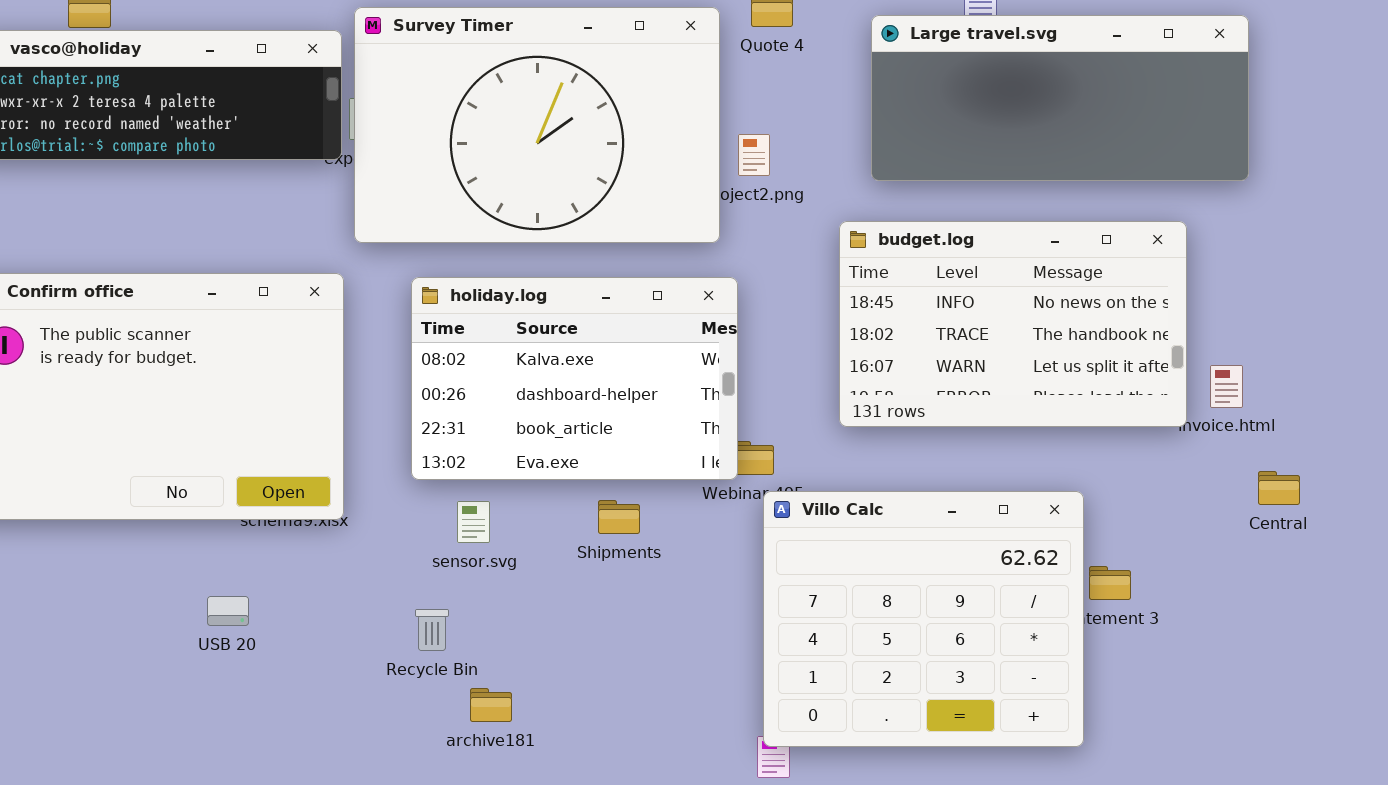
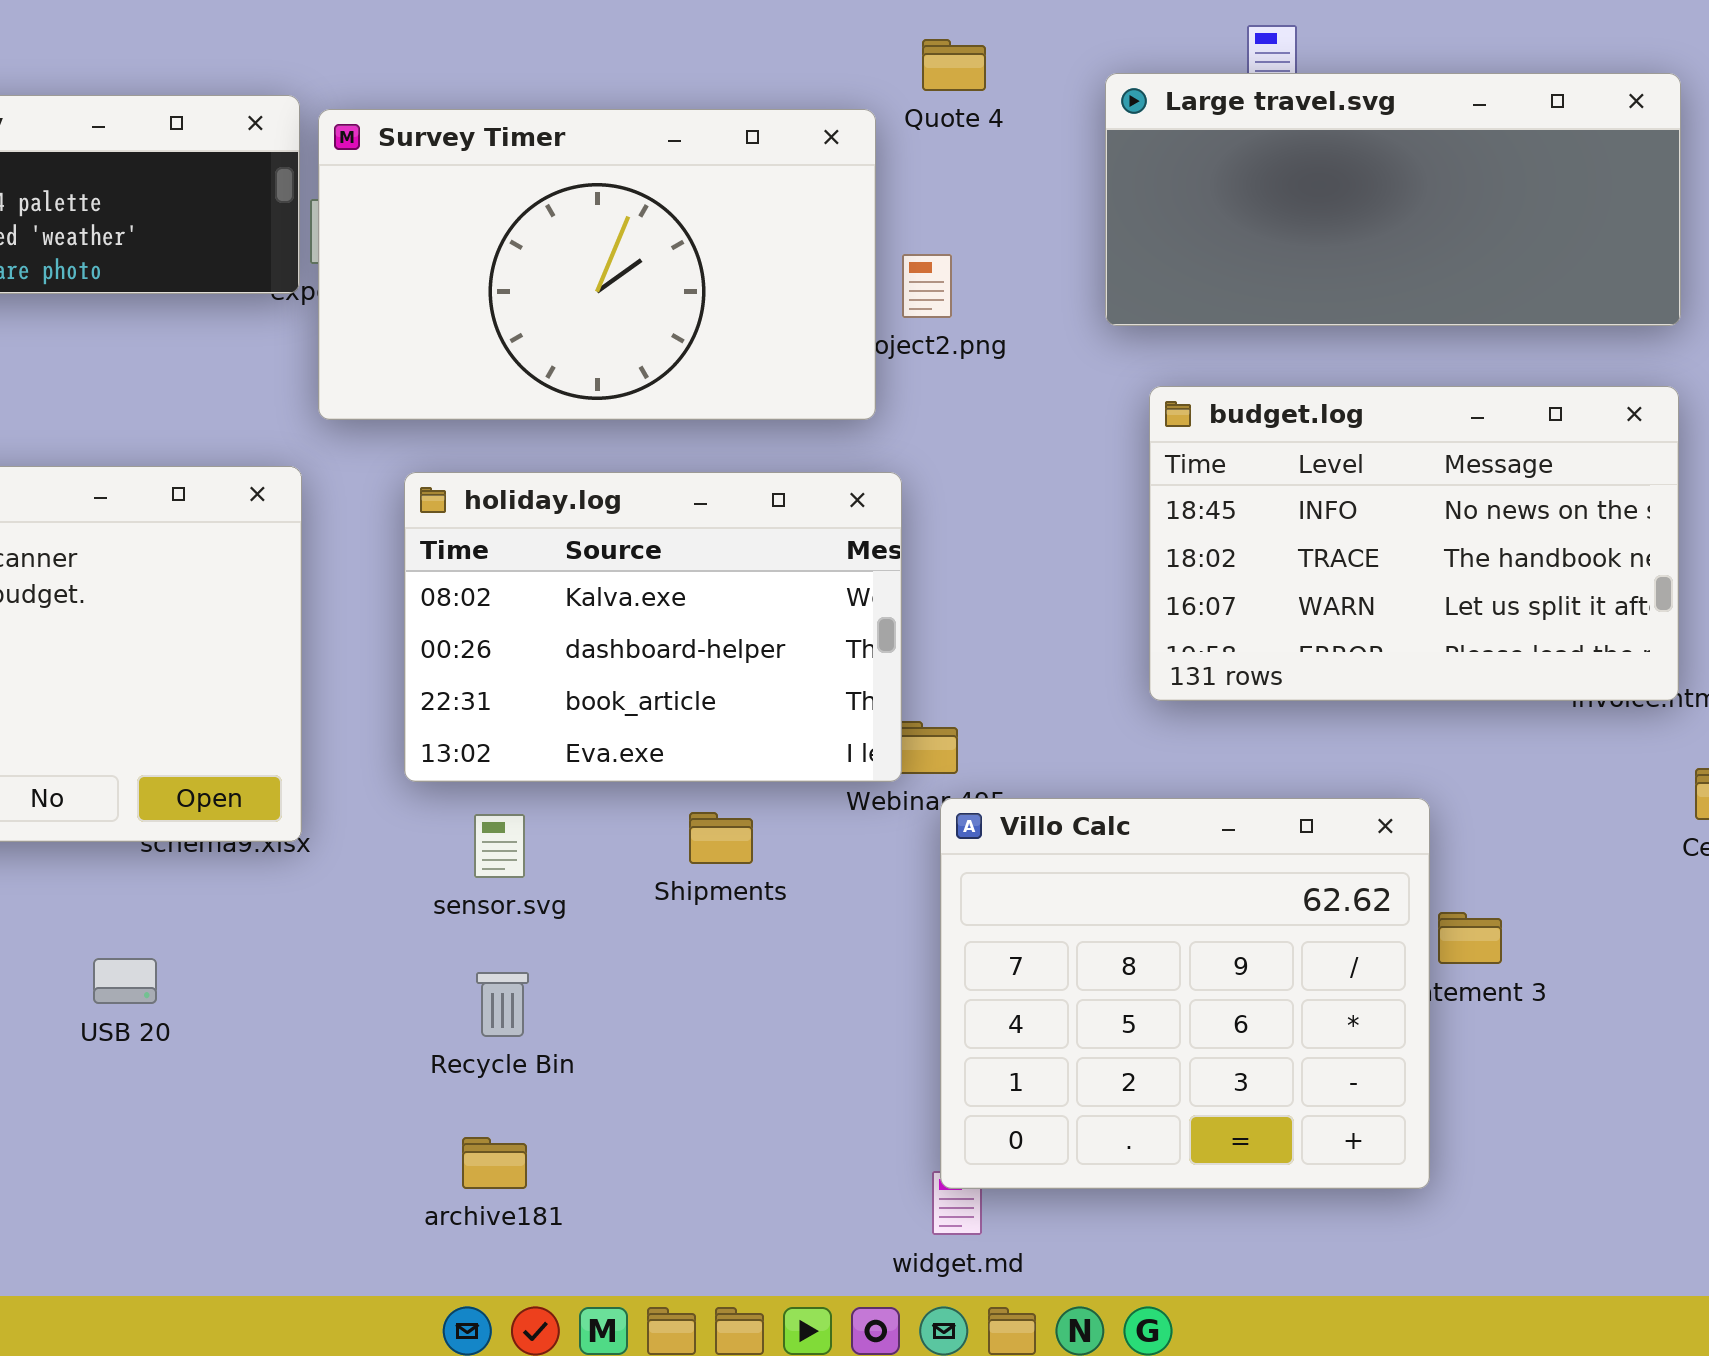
Survey Timer: [354,7,720,243] -> [318,109,876,420], resized
budget.log: [839,221,1187,427] -> [1149,386,1679,701], moved
Recycle Bin: [415,609,449,651] -> [476,972,529,1037], moved
archive181: [470,688,512,722] -> [462,1137,527,1189], moved

